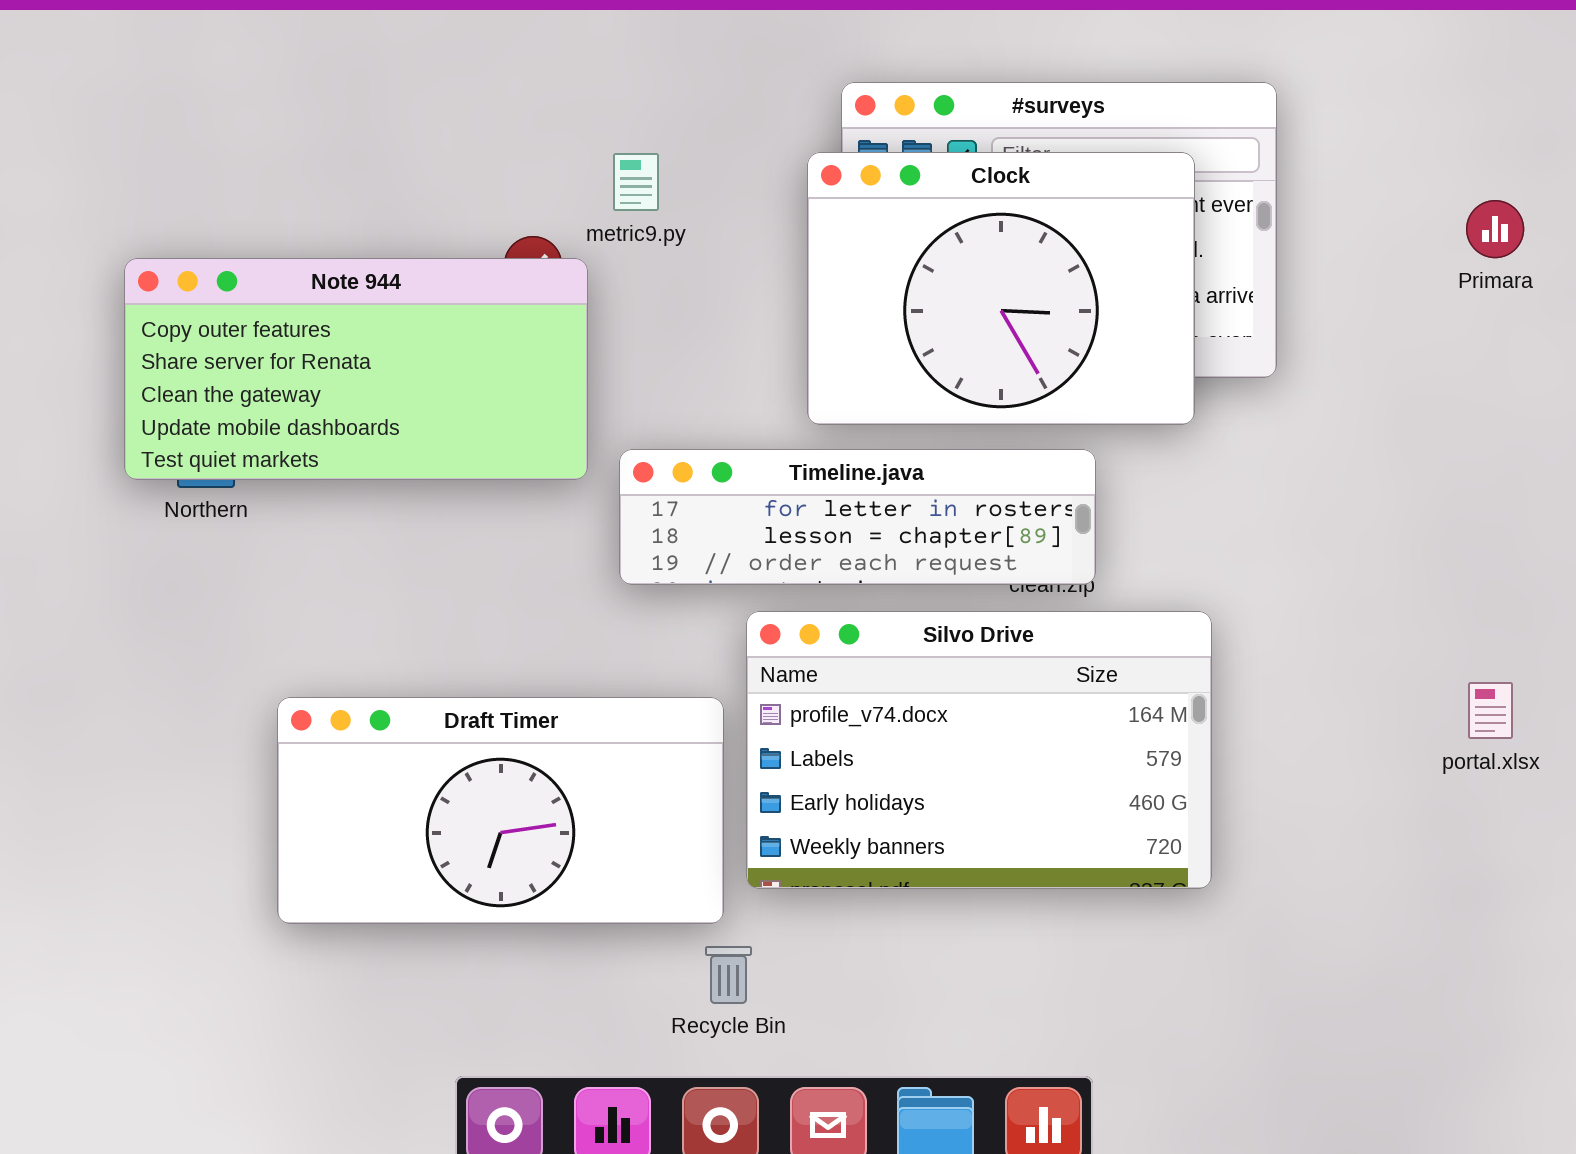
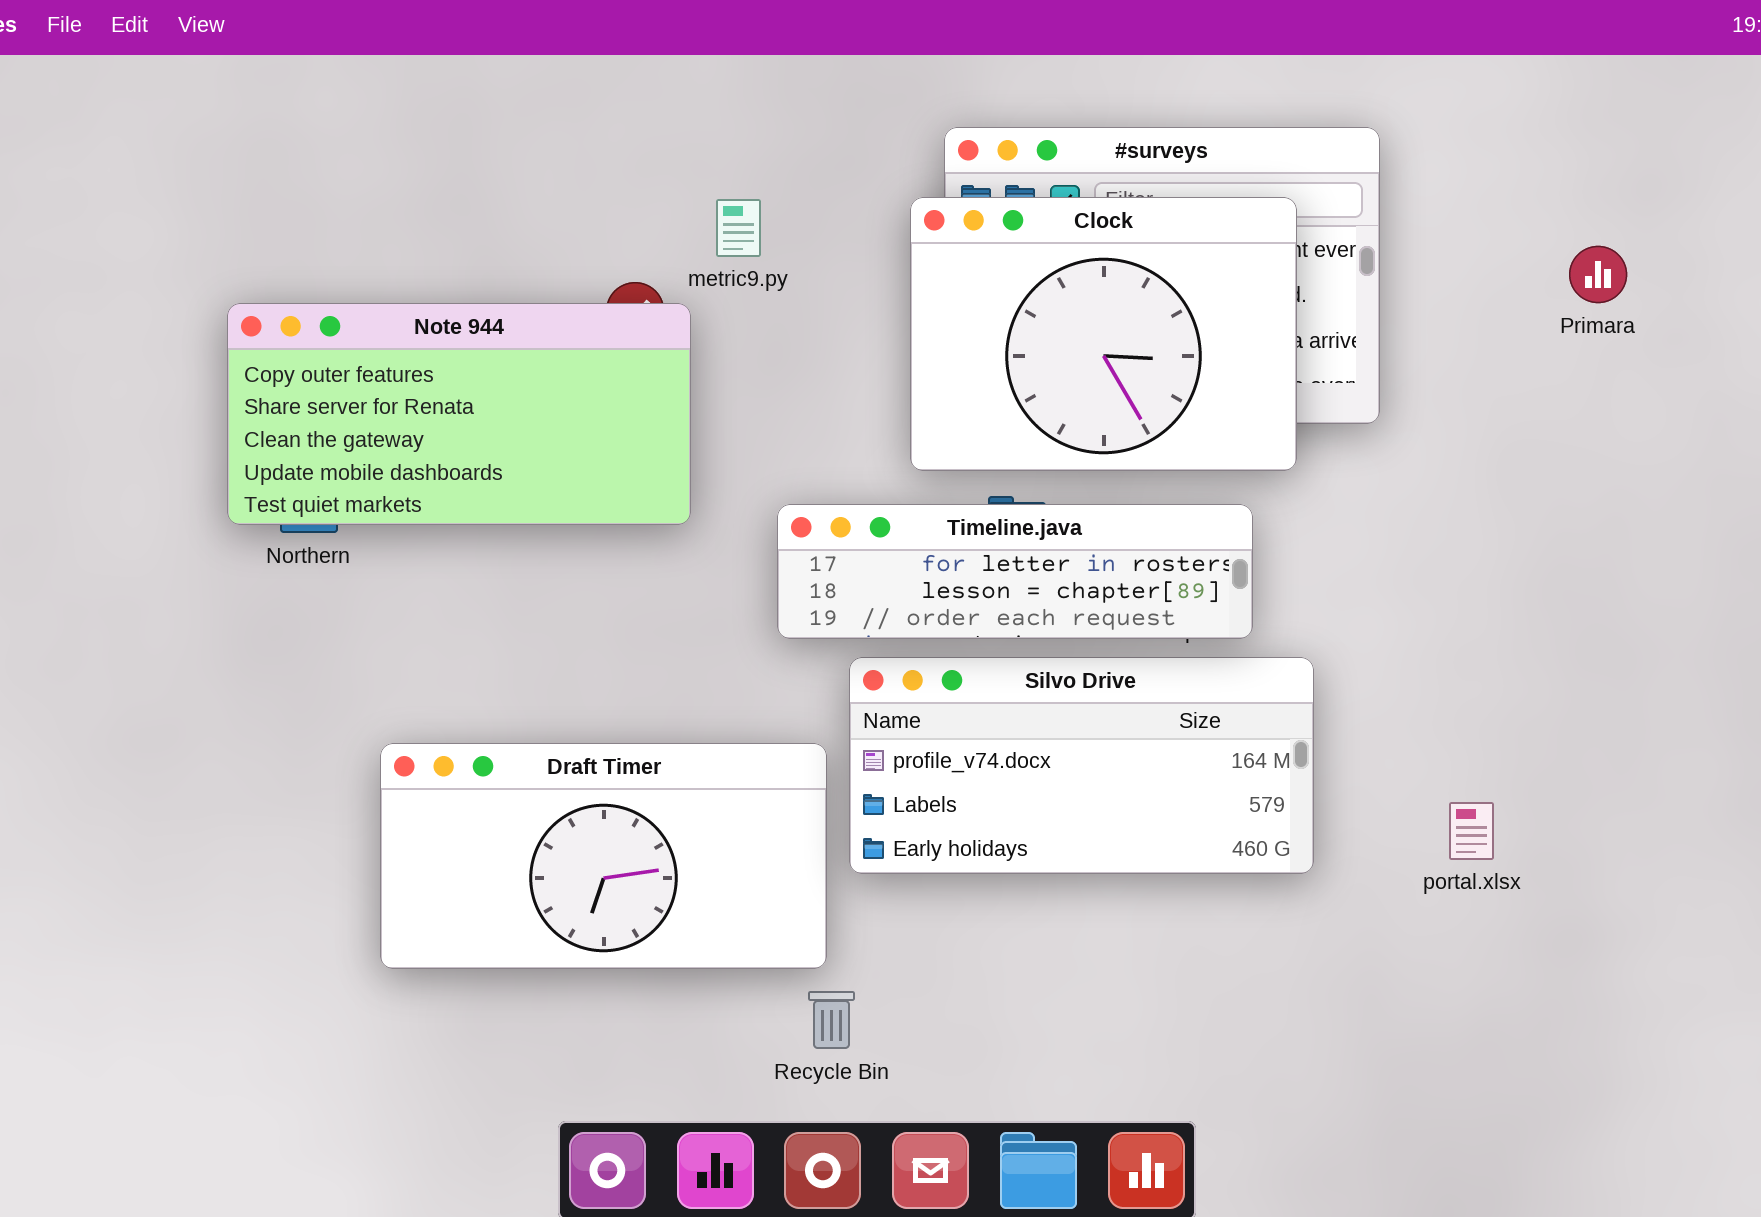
Timeline.java: [619,449,1096,585] -> [777,504,1253,639], moved
Silvo Drive: [746,611,1212,889] -> [849,657,1314,874], resized
portal.xlsx: [1468,682,1513,739] -> [1449,802,1494,860], moved

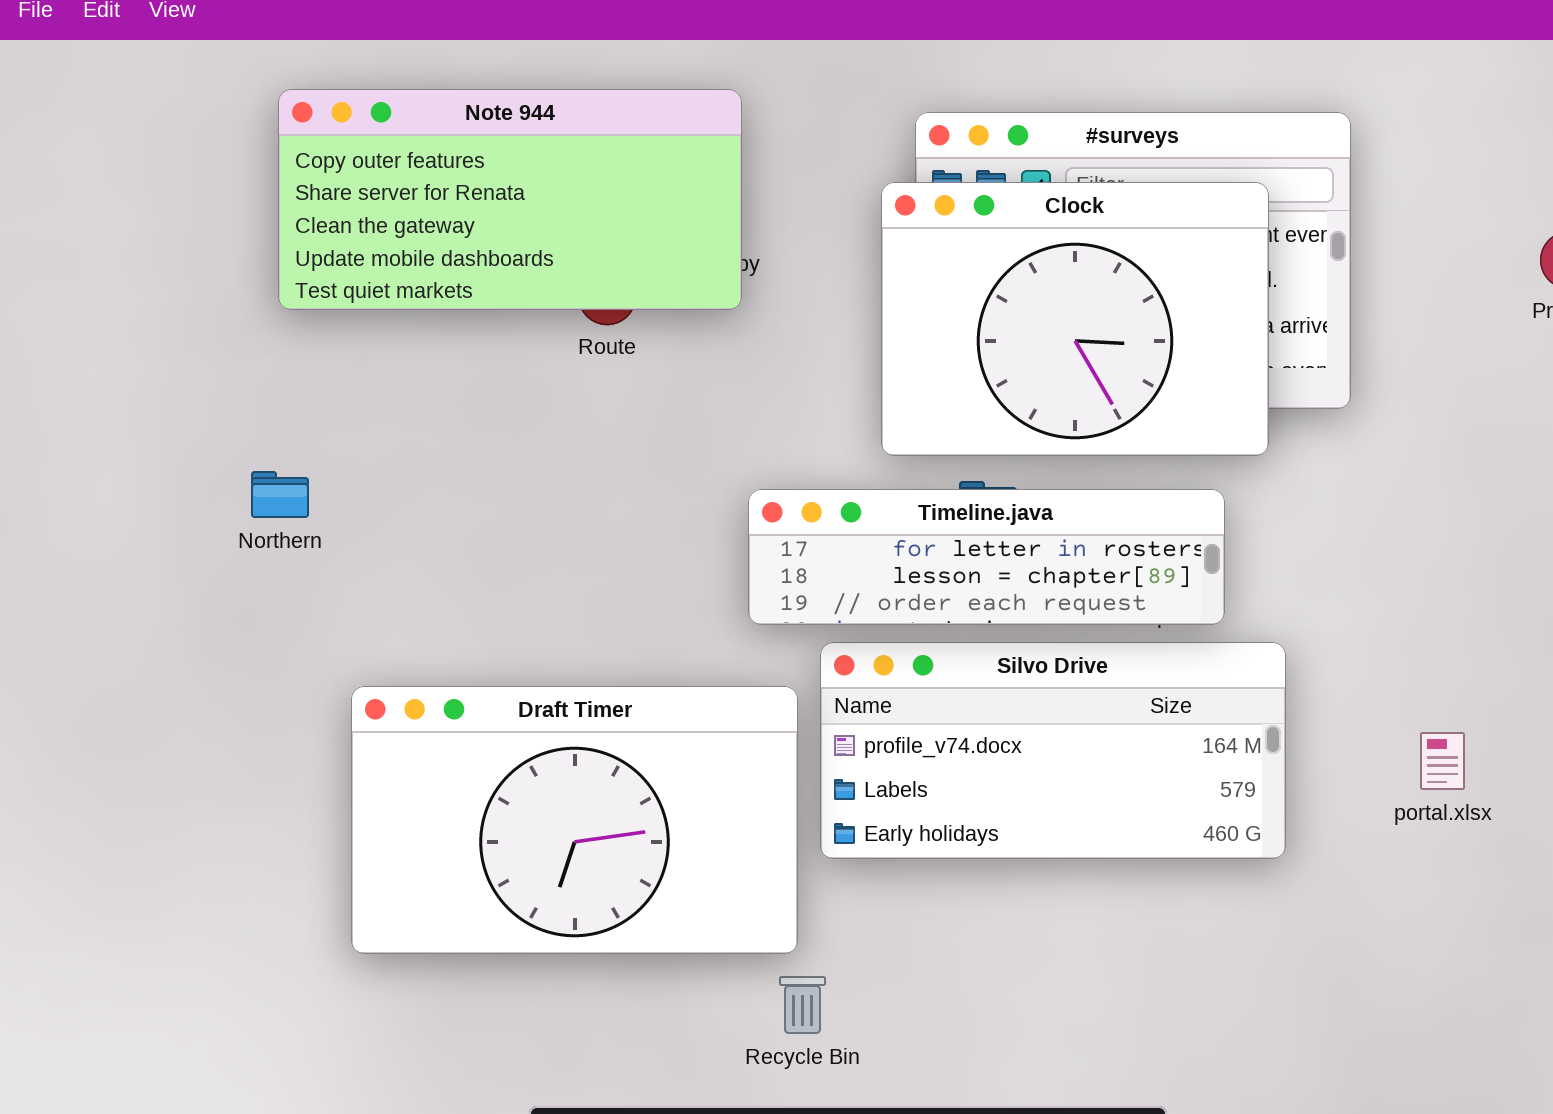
Note 944: [227,303,691,525] -> [278,89,742,310], moved
Draft Timer: [380,743,827,969] -> [351,686,798,954], resized
portal.xlsx: [1449,802,1494,860] -> [1420,732,1465,790], moved

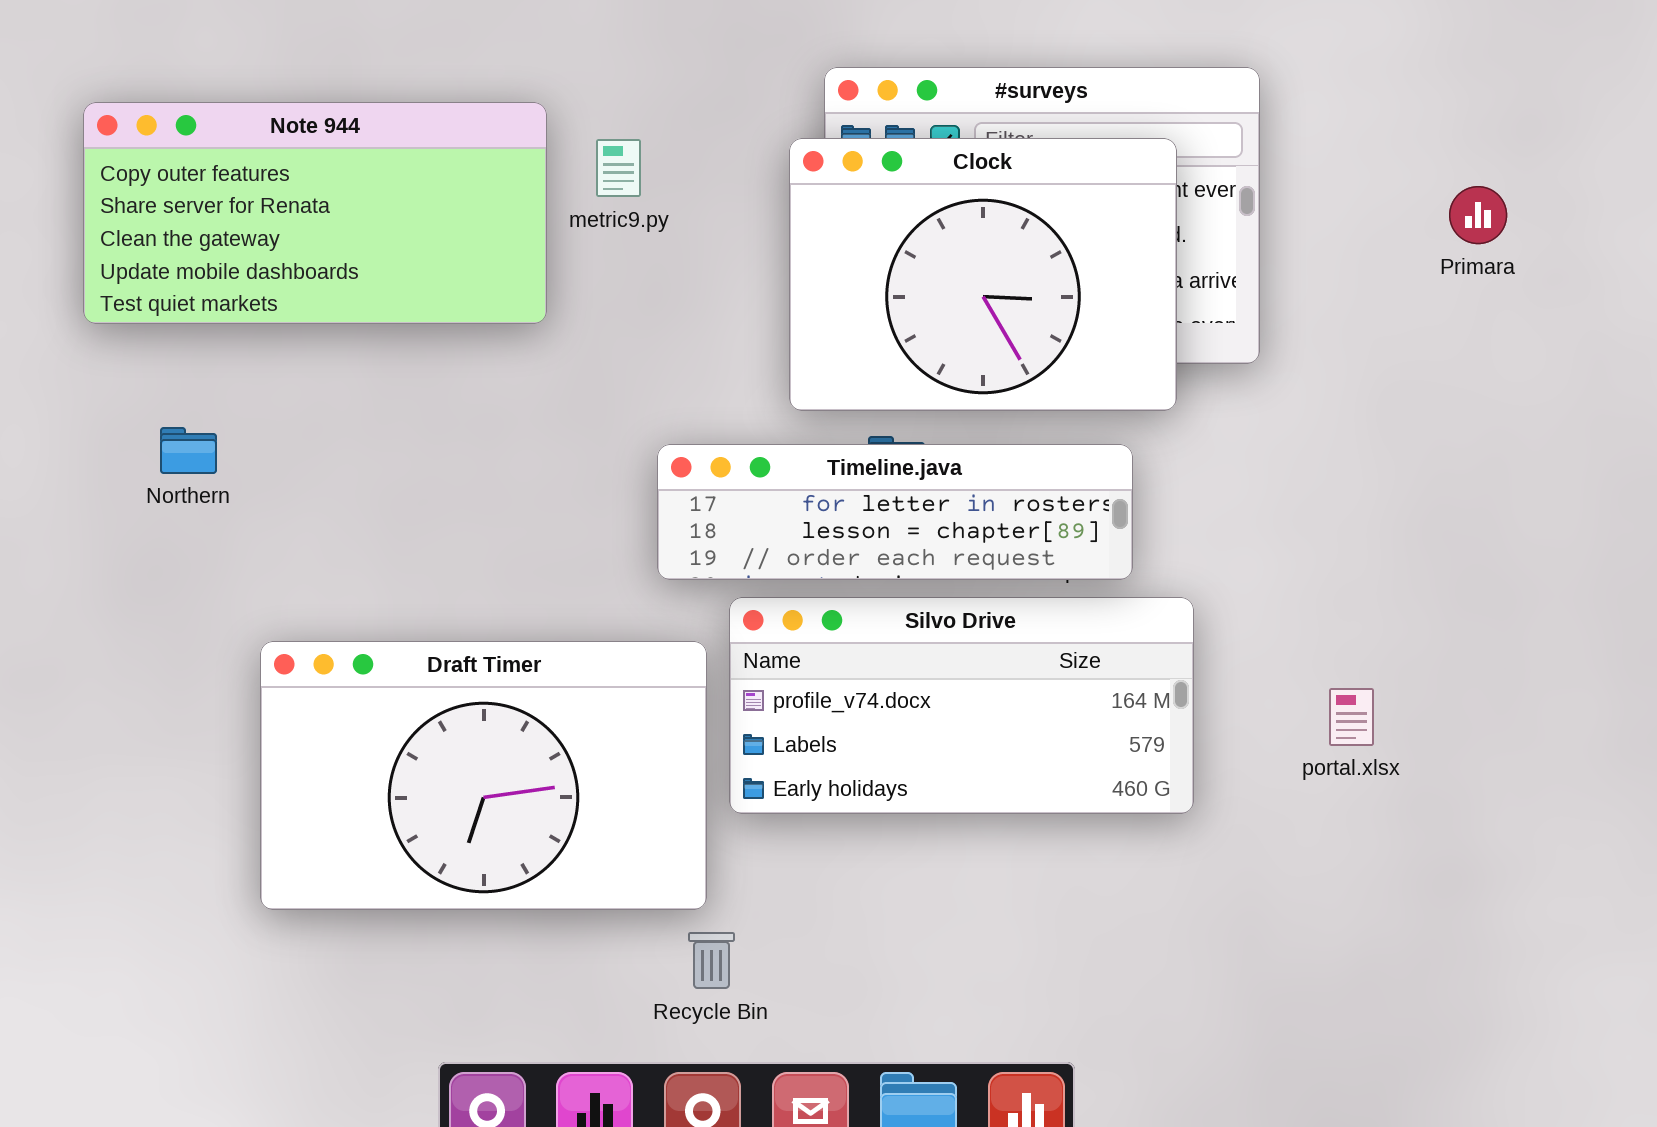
Note 944: [278,89,742,310] -> [83,102,547,324], moved

